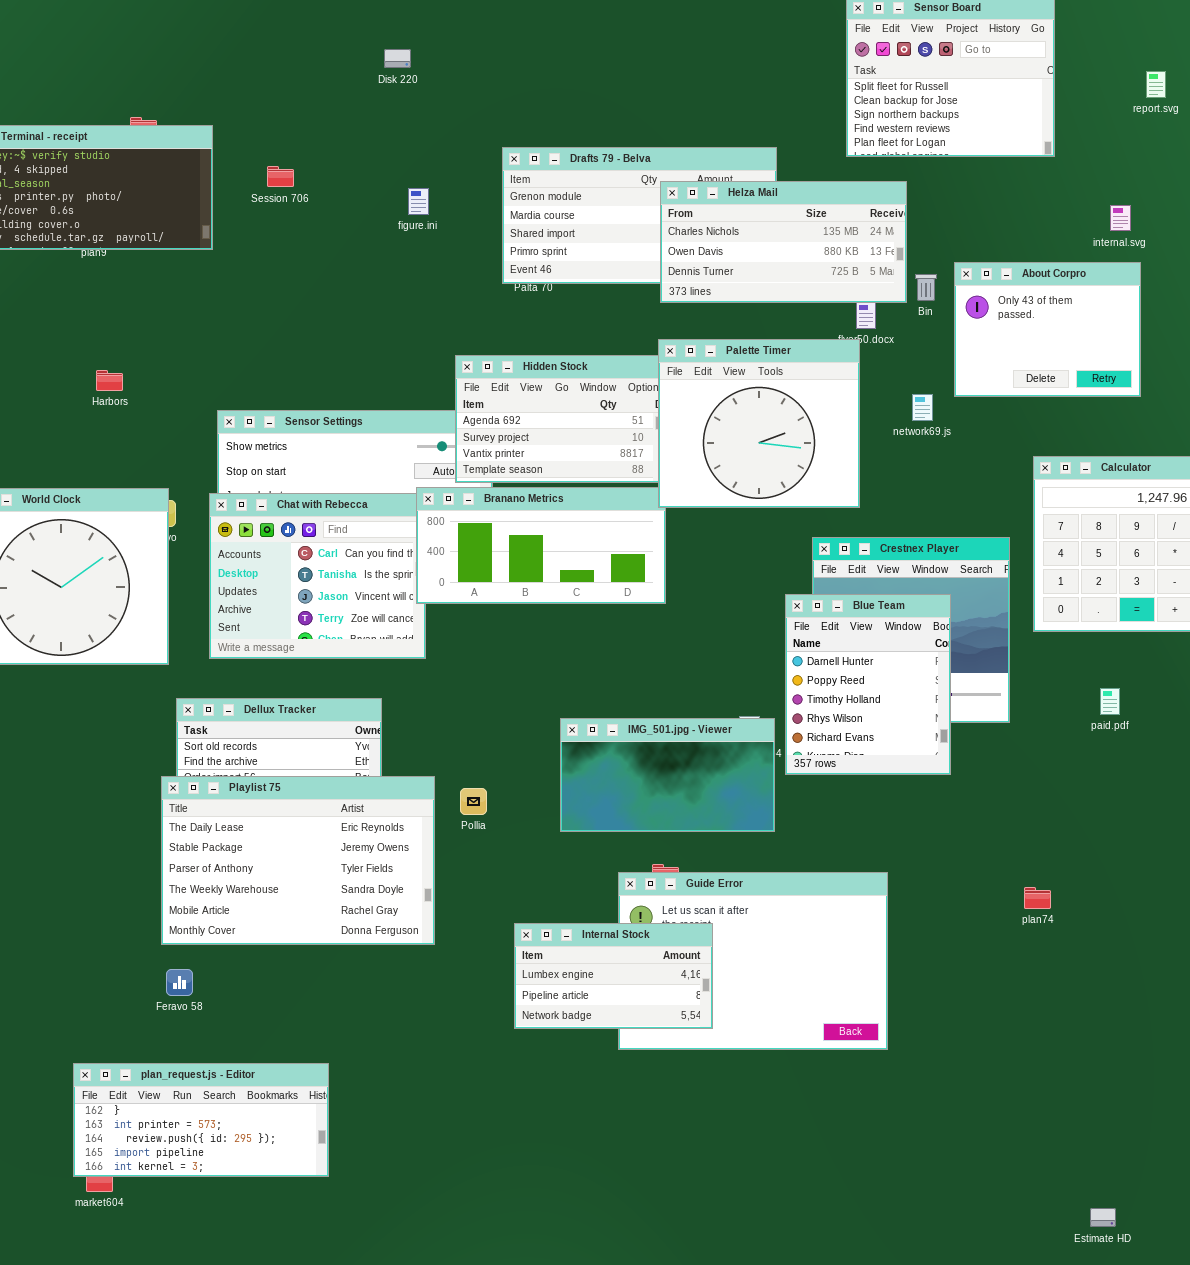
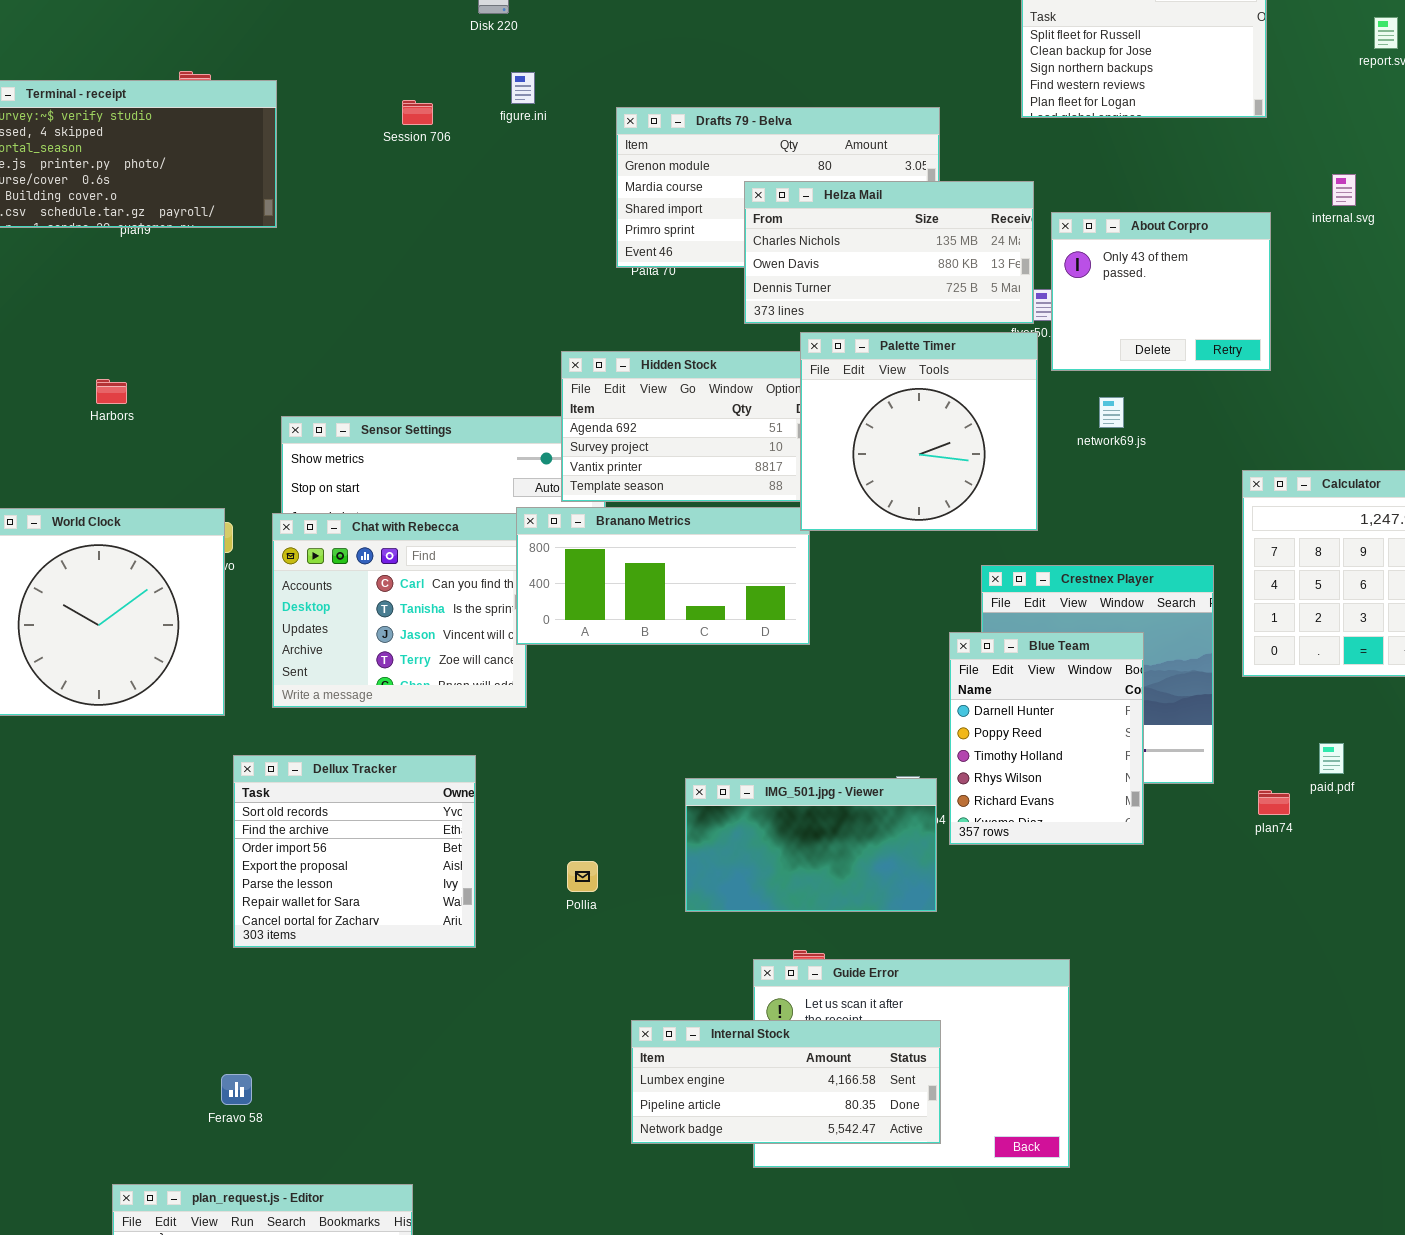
Session 706: [267,166,294,187] -> [402,100,433,125], moved
Helza Mail: [660,181,907,303] -> [744,181,1034,324], moved
figure.ini: [408,188,429,215] -> [511,72,535,104], moved
About Corpro: [954,262,1141,397] -> [1051,212,1271,371], moved
Harbors: [96,370,123,391] -> [96,379,127,404], moved
Playlist 75: [161,776,435,945] -> none, closed
plan74: [1024,887,1051,909] -> [1258,790,1290,815], moved
Internal Stock: [514,923,713,1029] -> [631,1020,941,1144], resized

